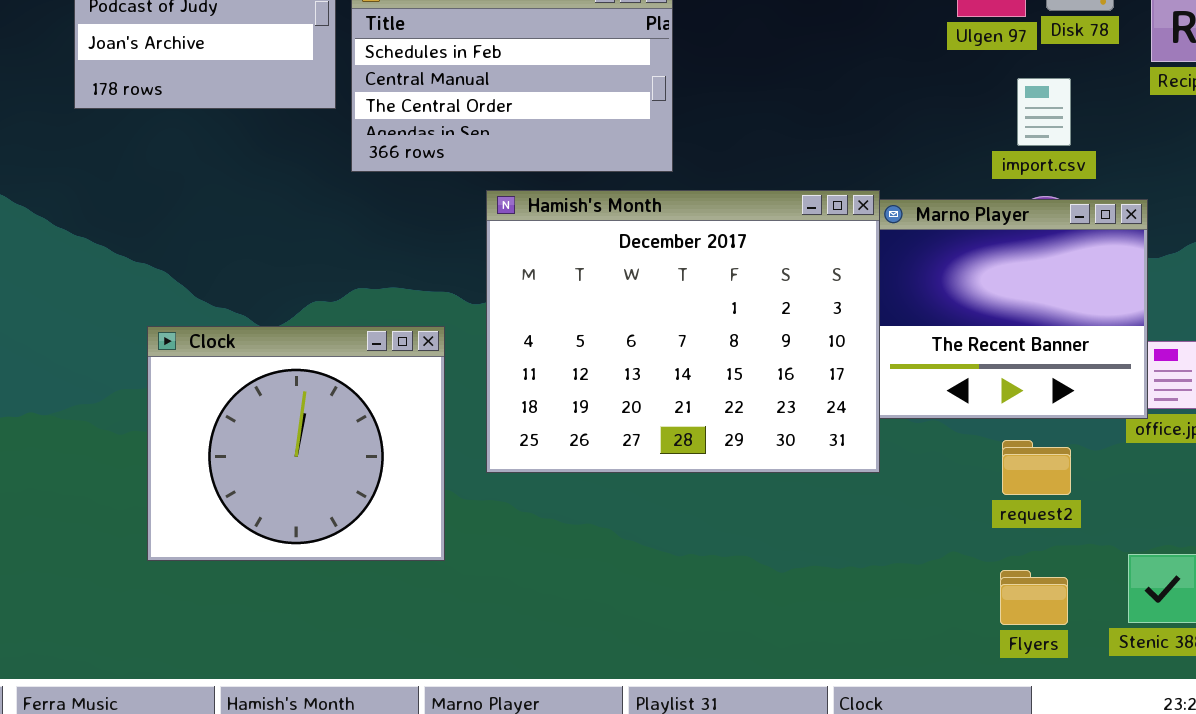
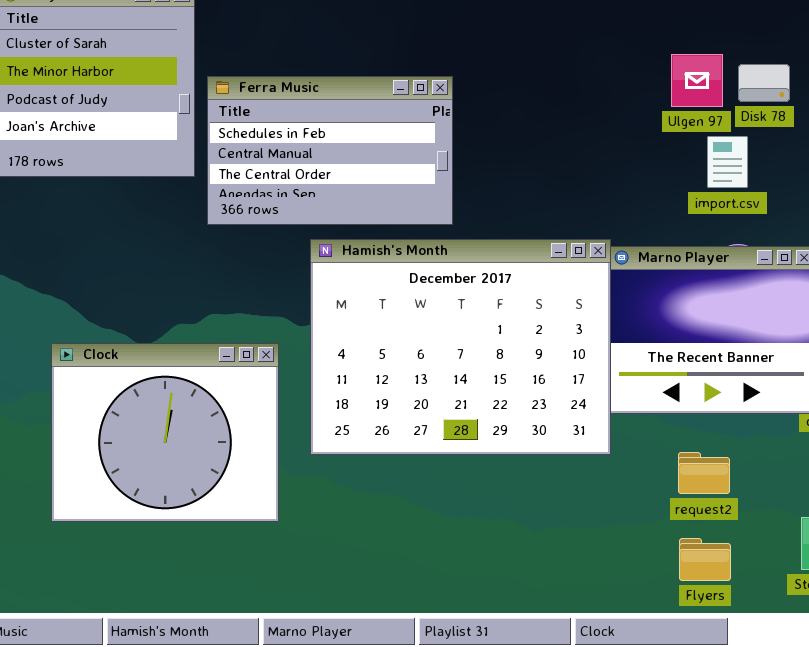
import.csv: [1017,78,1071,146] -> [707,136,748,188], moved
request2: [1002,440,1071,495] -> [678,452,730,494], moved
Flyers: [1000,570,1068,625] -> [679,538,731,581], moved

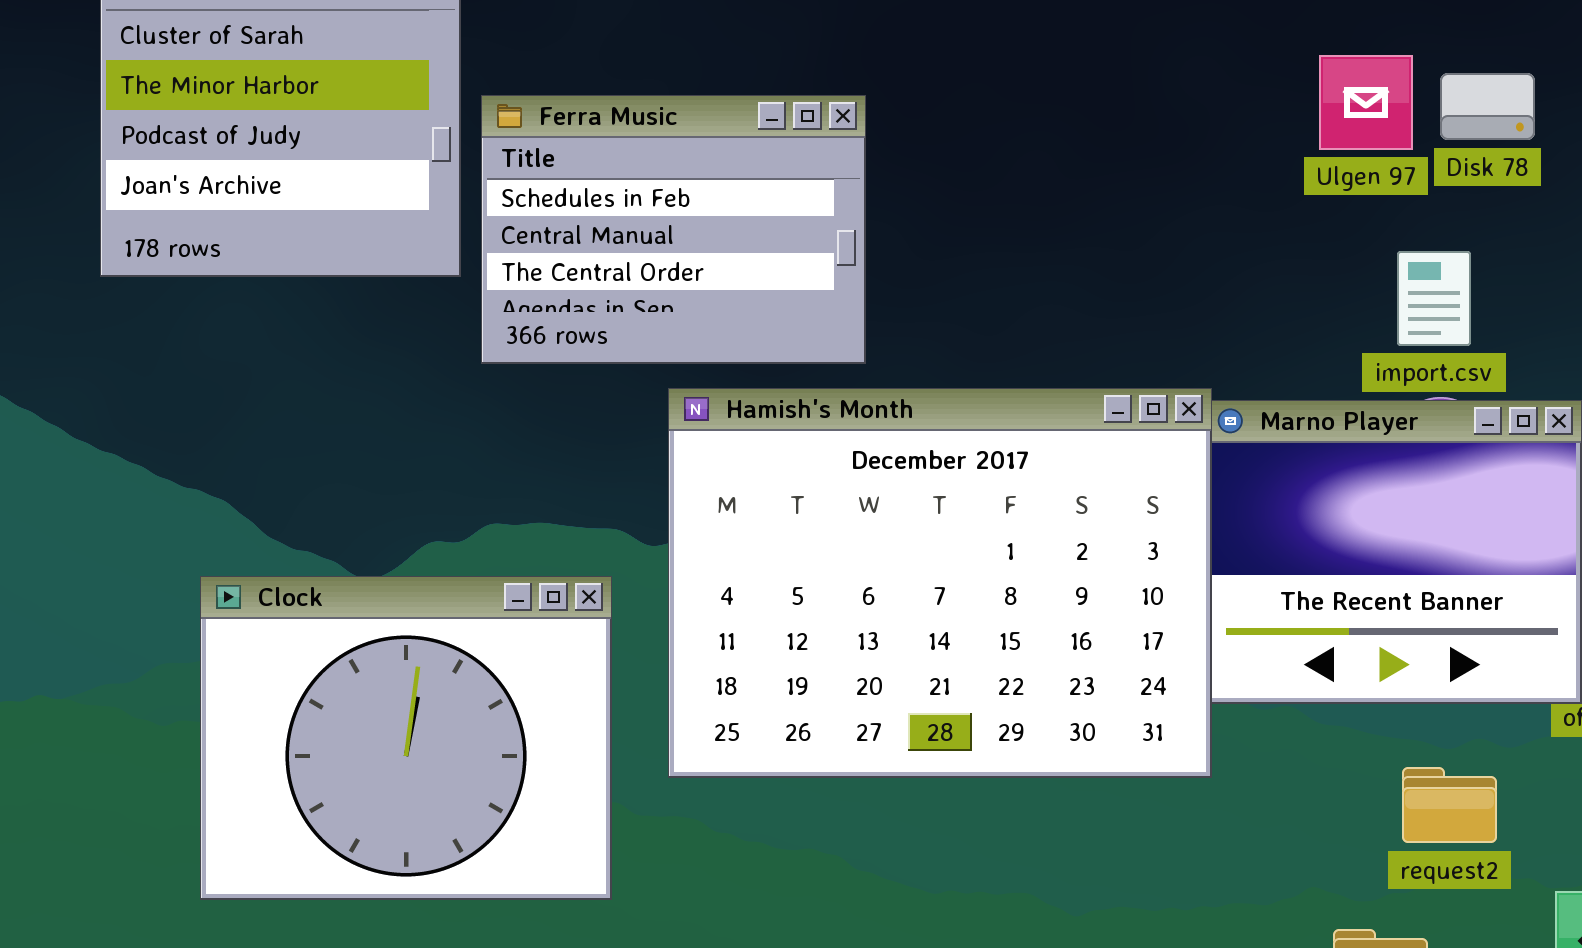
Ferra Music: [207,76,453,225] -> [481,95,866,364], resized
import.csv: [707,136,748,188] -> [1397,251,1471,346], moved
request2: [678,452,730,494] -> [1402,767,1497,843], moved

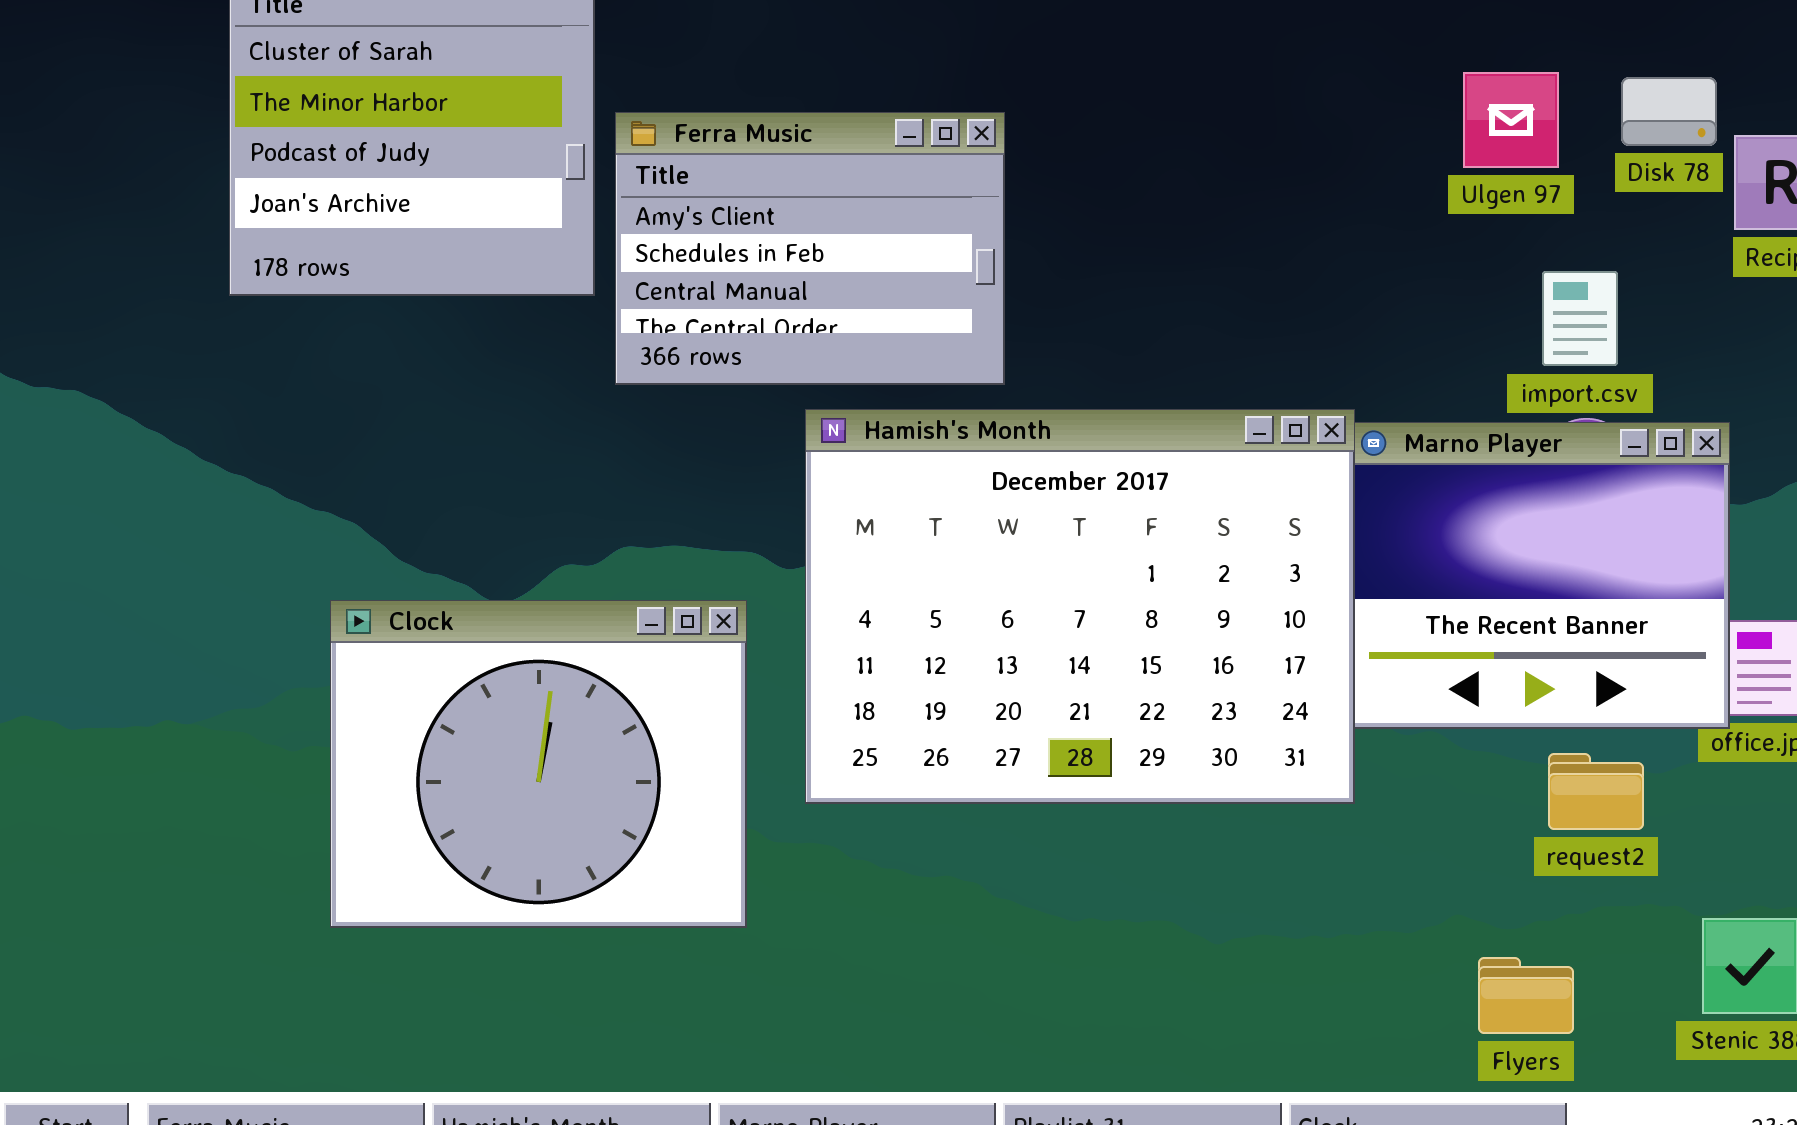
Disk 78: [1440,73,1535,140] -> [1621,77,1717,146], moved
Ferra Music: [481,95,866,364] -> [615,112,1005,385], scrolled up 1 row
request2: [1402,767,1497,843] -> [1548,753,1644,830], moved

